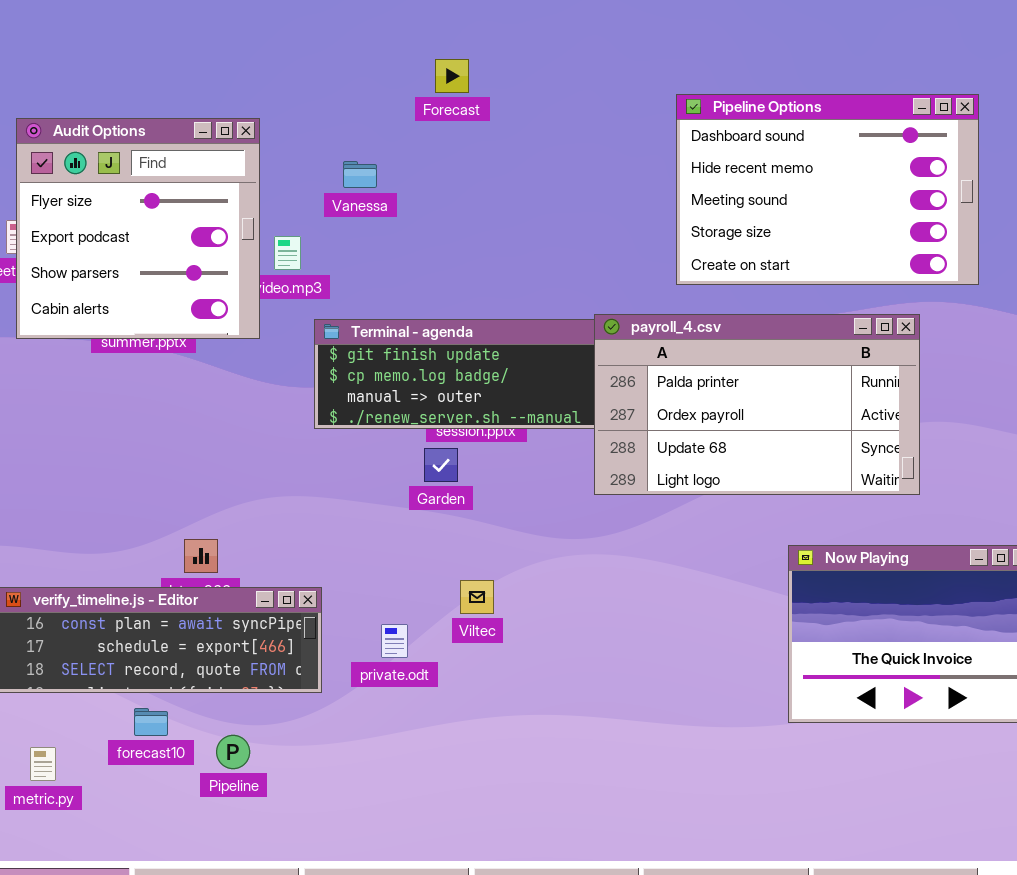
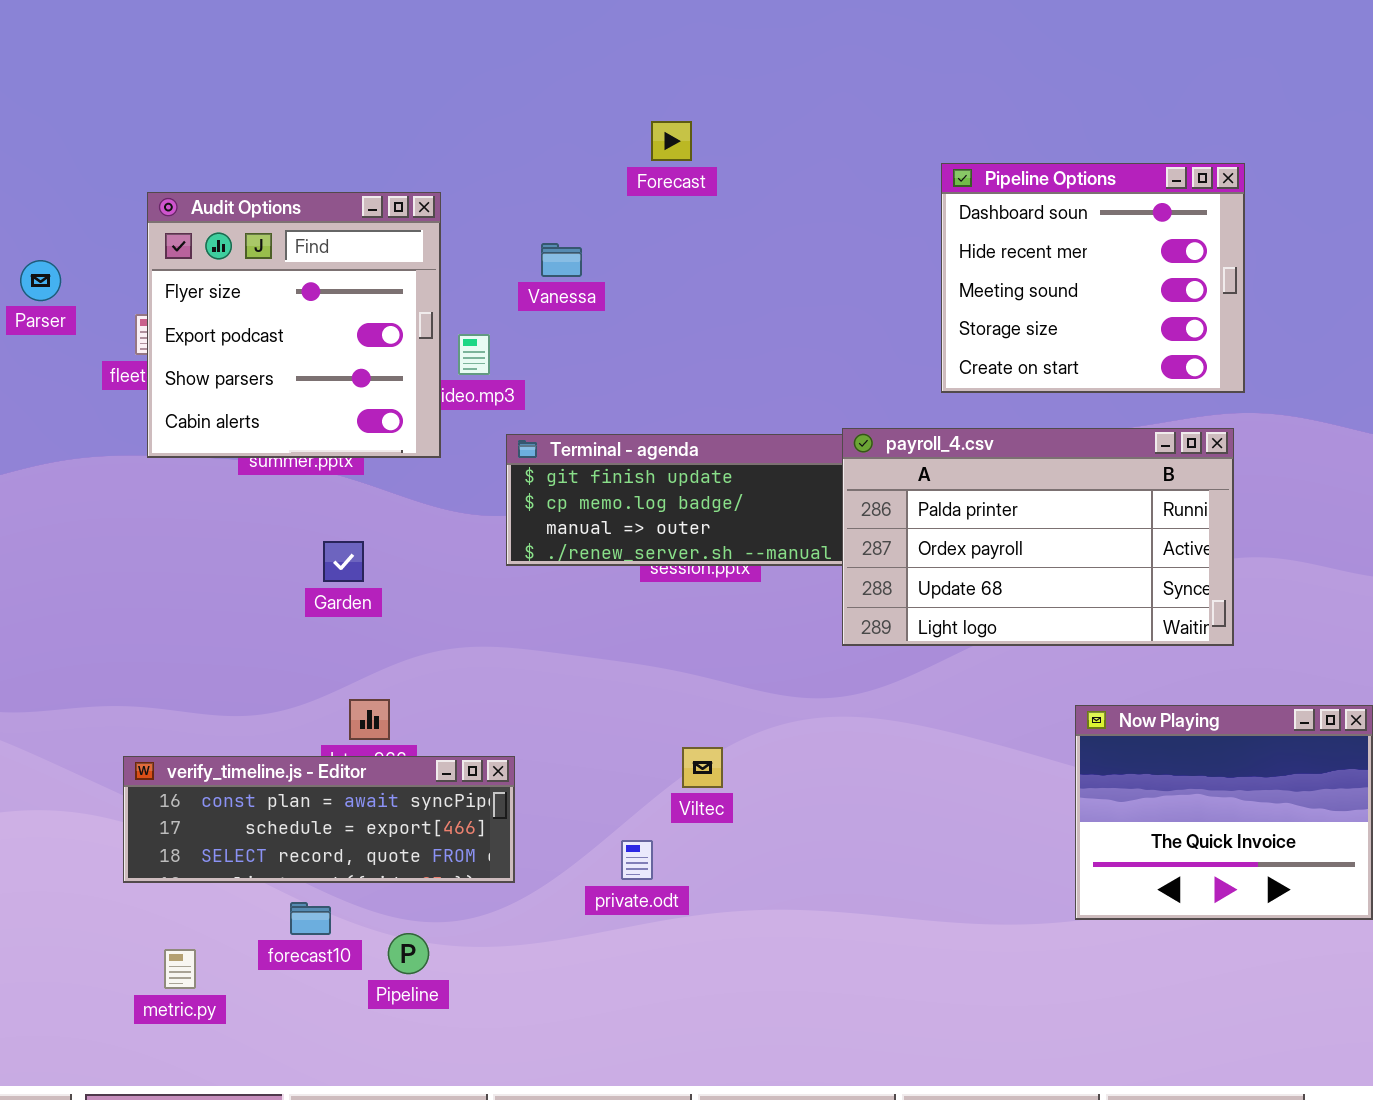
Pipeline Options: [676,94,979,285] -> [941,163,1245,393], resized
Garden: [424,448,458,482] -> [323,541,364,582], moved
private.odt: [381,624,408,658] -> [621,840,653,880], moved

